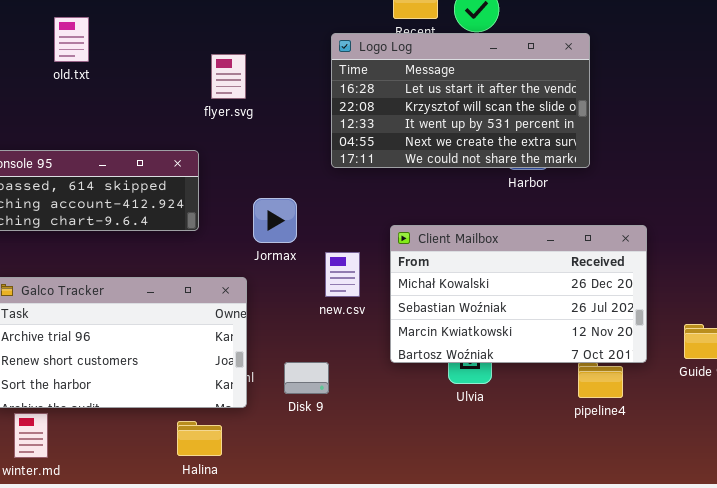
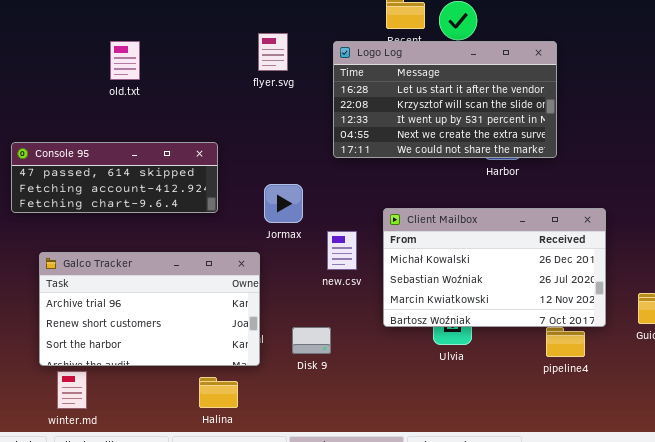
old.txt: [54,17,89,62] -> [110,41,140,80], moved
flyer.svg: [211,54,246,99] -> [258,33,288,71], moved

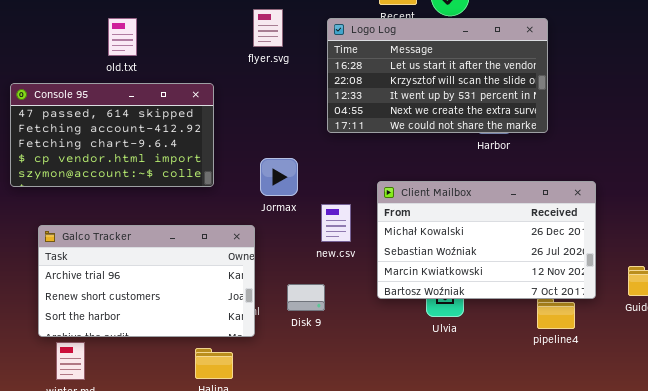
Console 95: [11,142,218,213] -> [10,83,214,187], resized
Disk 9: [292,327,331,354] -> [287,284,325,311], moved

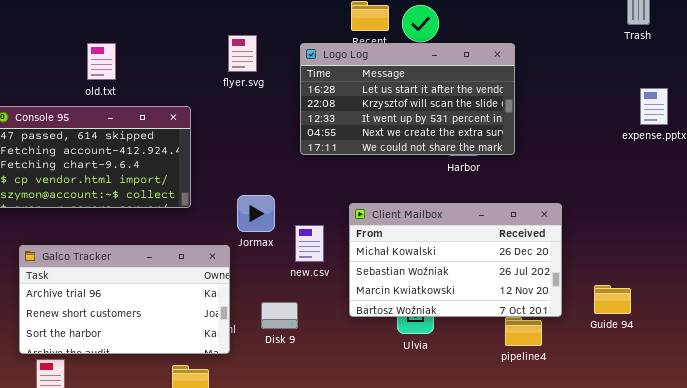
Jormax: [260,158,298,196] -> [237,195,275,232], moved

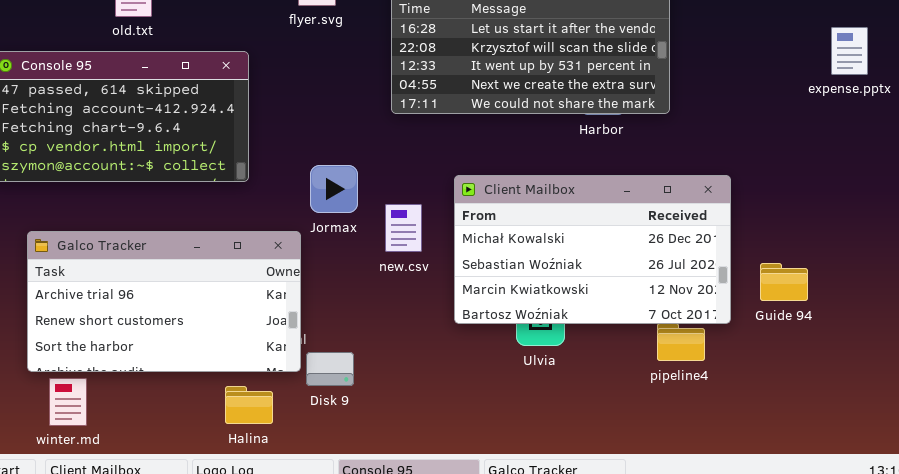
Guide 94: [594,285,631,314] -> [760,263,808,301], moved
Disk 9: [261,302,298,329] -> [306,352,354,386], moved

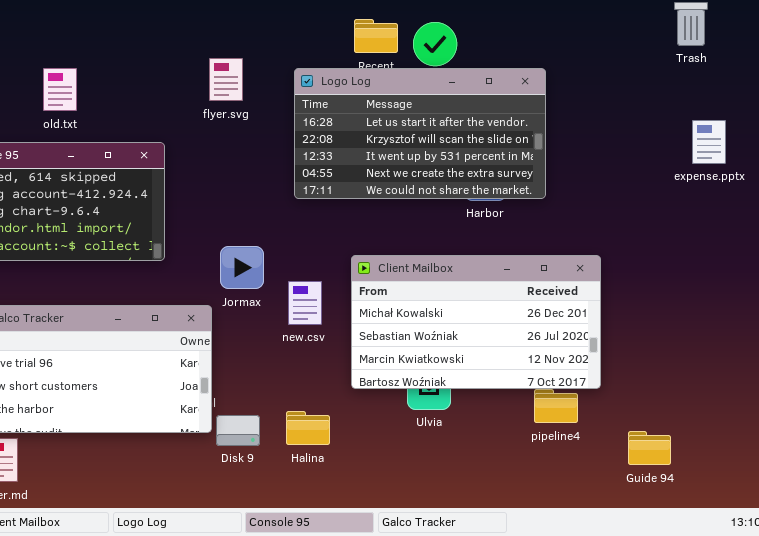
Guide 94: [760,263,808,301] -> [628,431,671,465], moved
Halina: [225,386,273,424] -> [286,411,330,445], moved

